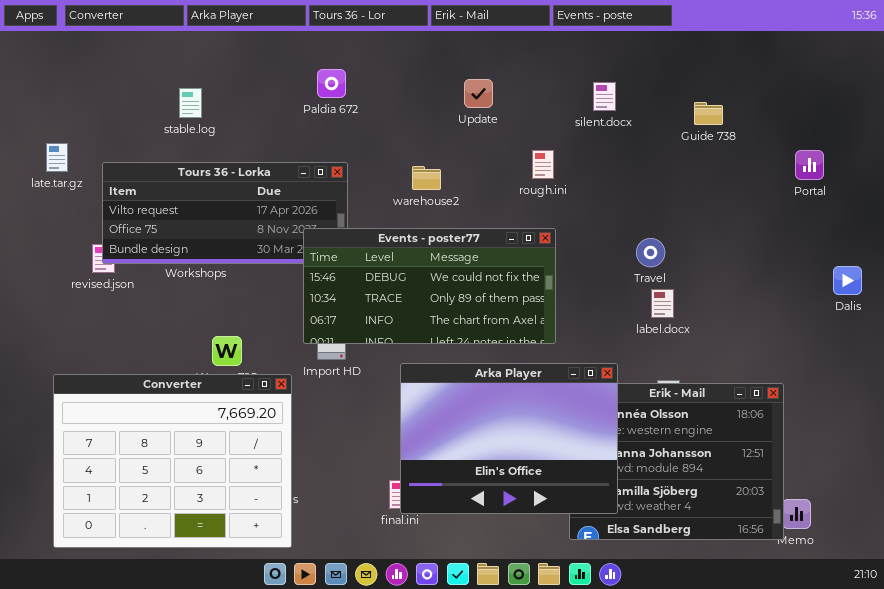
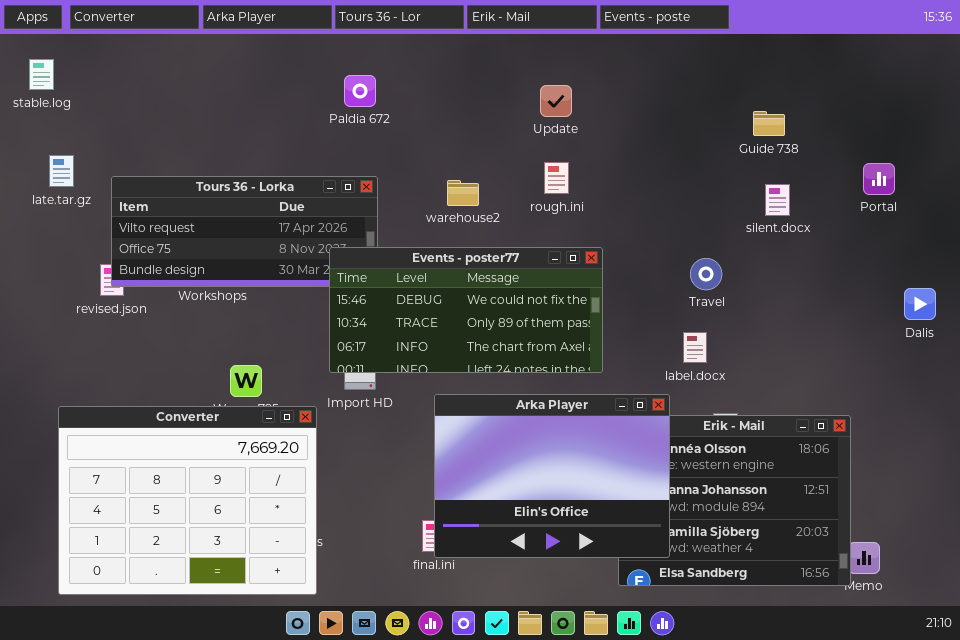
Update: [464,79,493,108] -> [540,85,572,117], moved
silent.docx: [593,82,616,111] -> [765,184,790,216], moved
stable.log: [179,88,202,118] -> [29,59,54,90], moved
rough.ini: [532,150,554,179] -> [544,162,569,194], moved
label.docx: [651,289,674,318] -> [683,332,707,363], moved

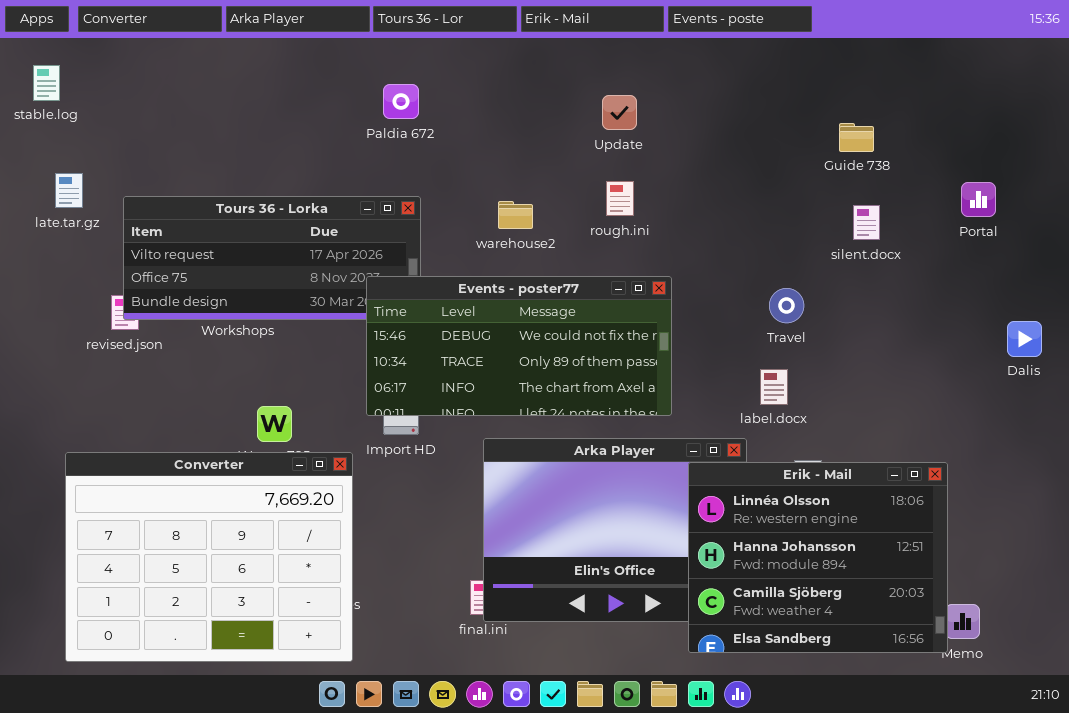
Erik - Mail: [618,415,851,586] -> [688,462,948,653], raised

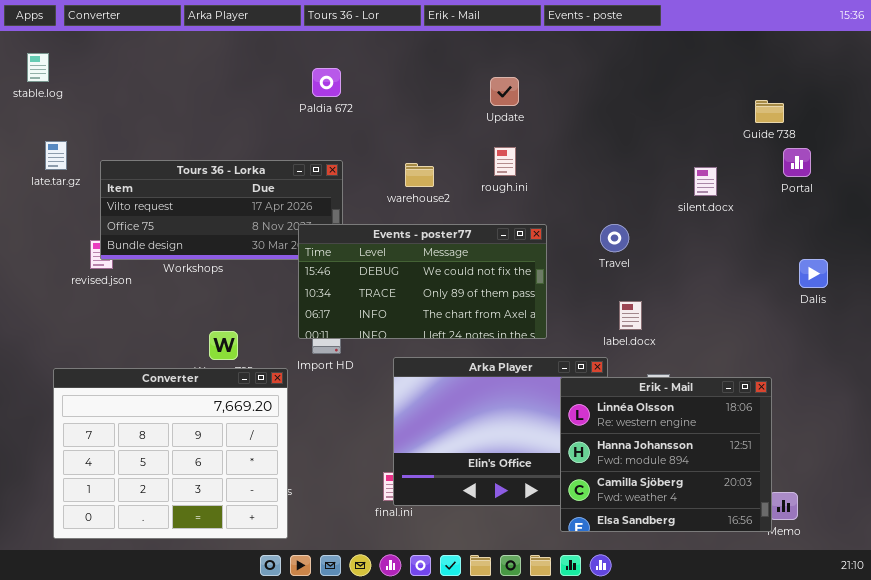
Guide 738: [839,123,874,152] -> [755,100,784,123], moved
Travel: [769,288,804,323] -> [600,224,629,252], moved
Dalis: [1007,321,1042,357] -> [799,259,828,288], moved

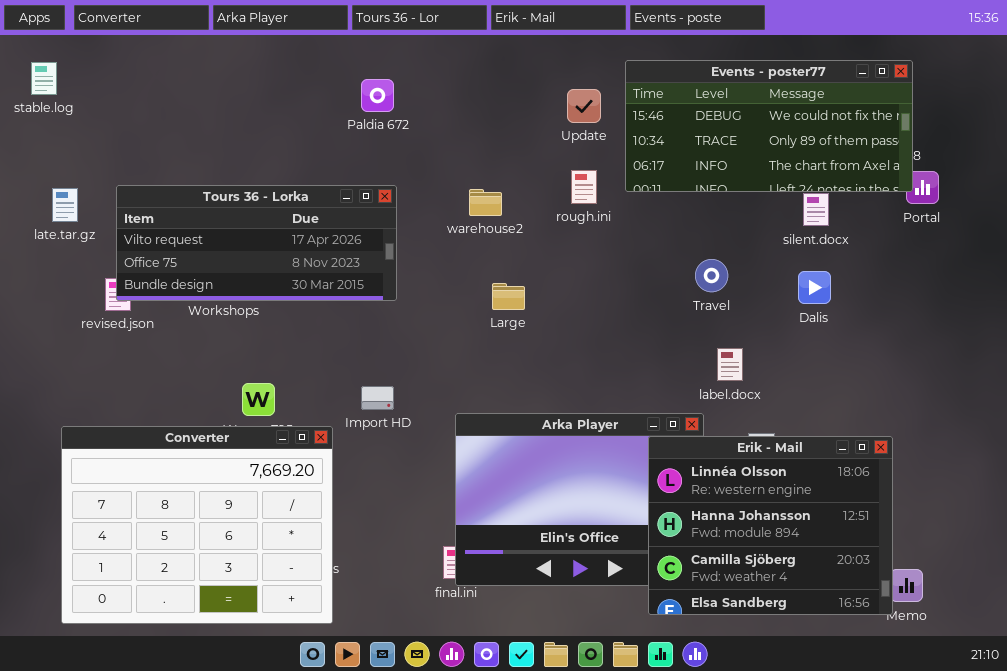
late.tar.gz: [45,141,67,170] -> [52,188,78,222], moved
Events - poster77: [298,224,547,339] -> [625,60,913,192], moved
Dalis: [799,259,828,288] -> [798,271,831,304], moved

